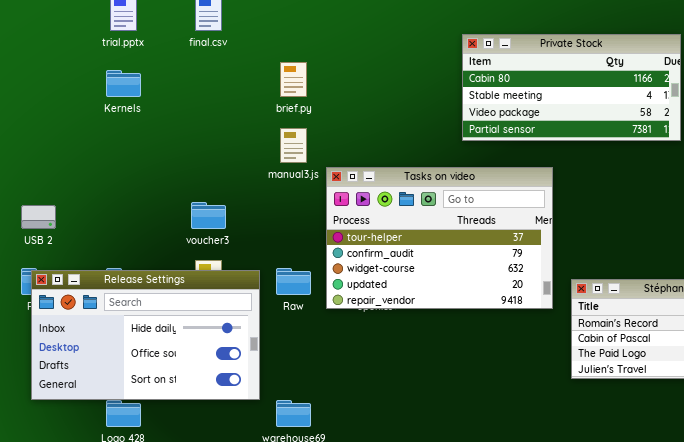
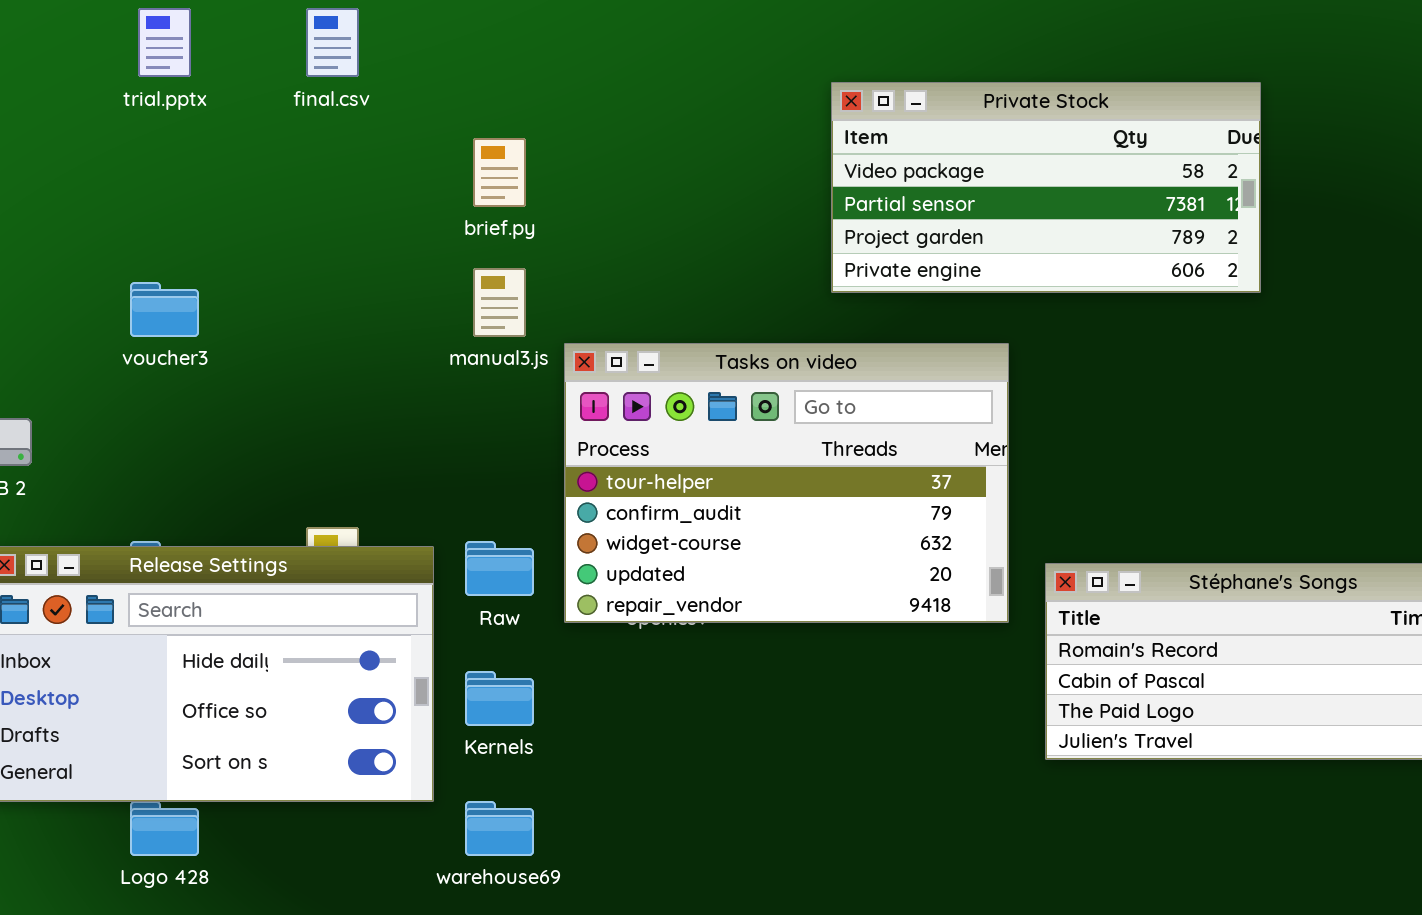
Private Stock: [462,34,681,141] -> [831,82,1261,293], scrolled down 2 rows
Kernels: [106,70,141,97] -> [465,671,534,726], moved
voucher3: [191,202,226,229] -> [130,282,199,337], moved

